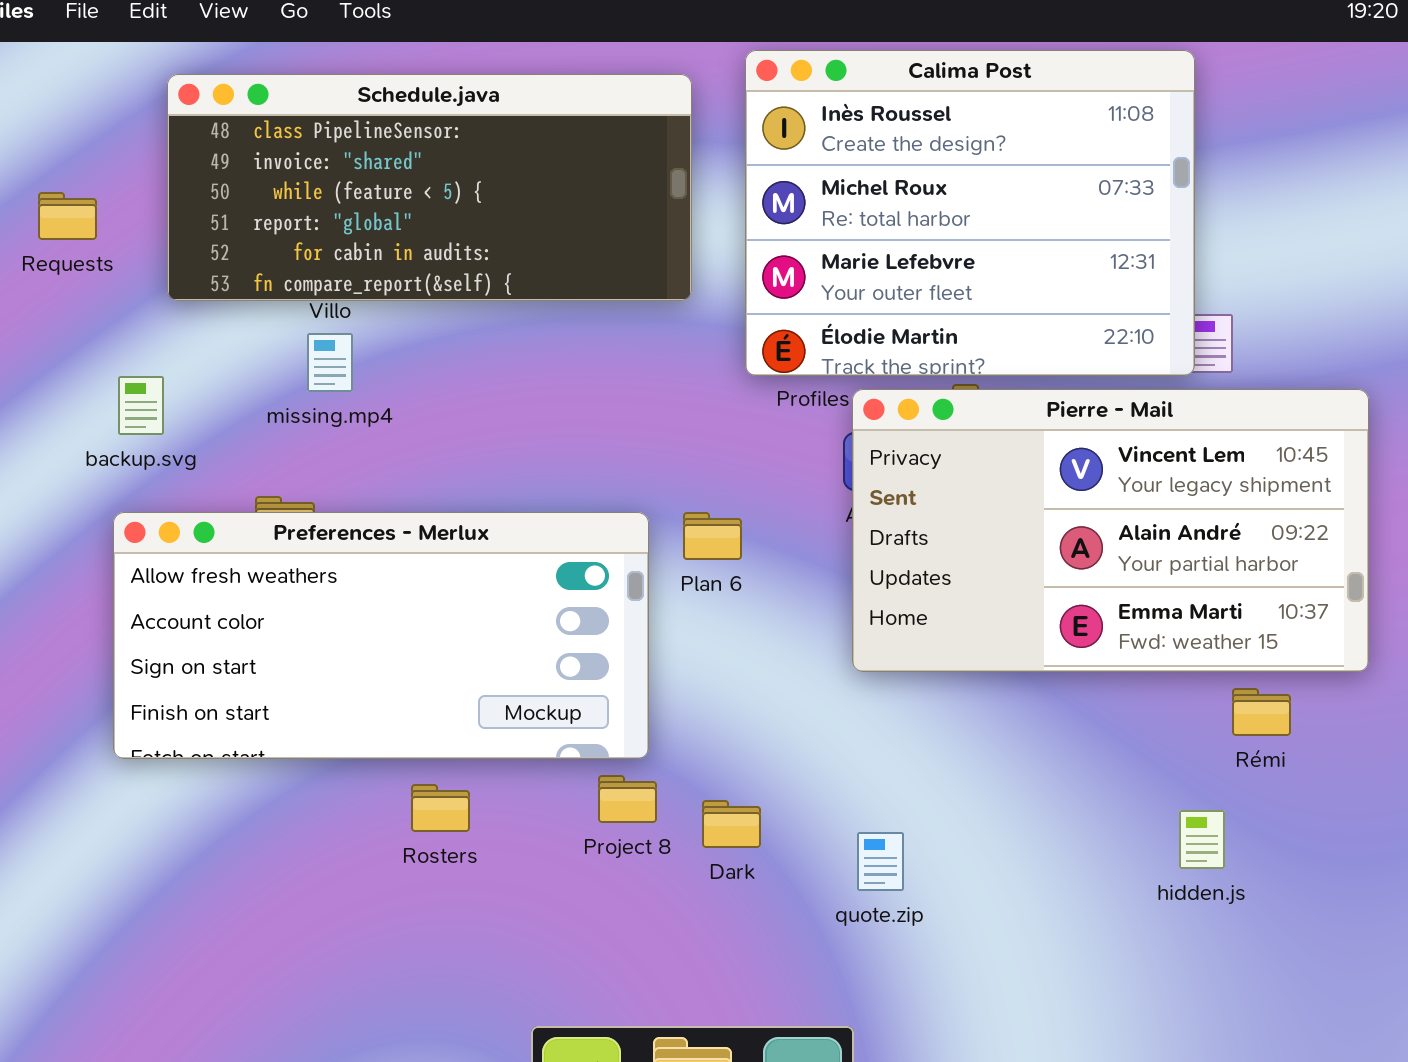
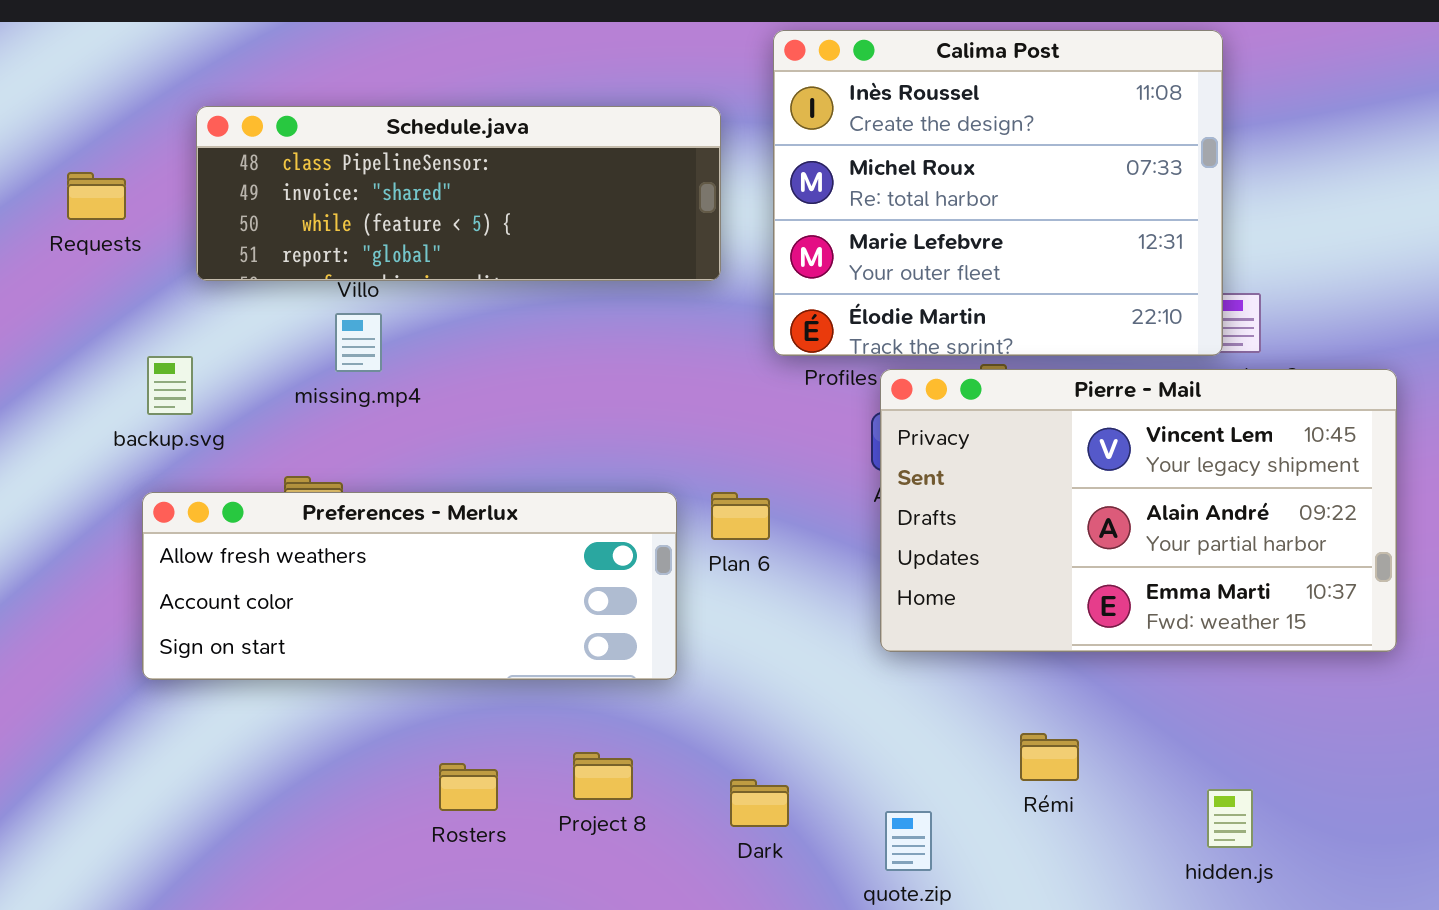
Schedule.java: [167,74,692,301] -> [196,106,721,281], resized
Preferences - Merlux: [113,512,649,759] -> [142,492,677,680], resized
Rémi: [1232,688,1291,736] -> [1020,733,1079,781], moved
Project 8: [598,775,657,823] -> [573,752,633,800], moved

